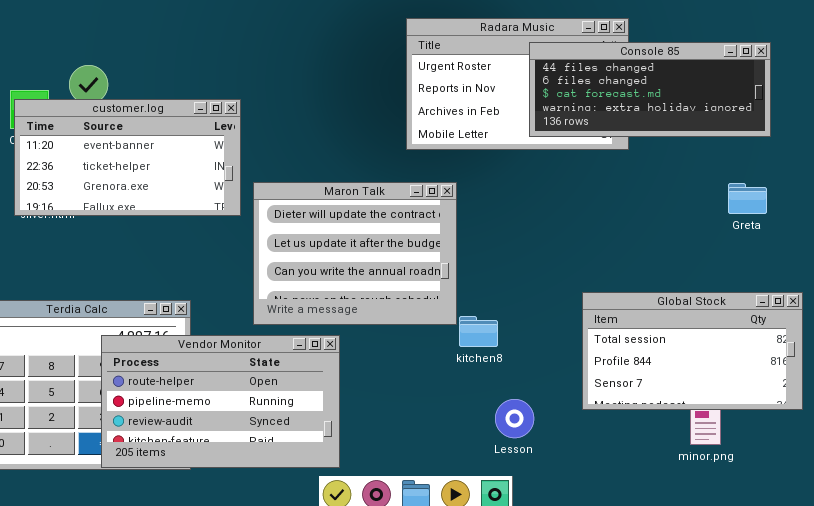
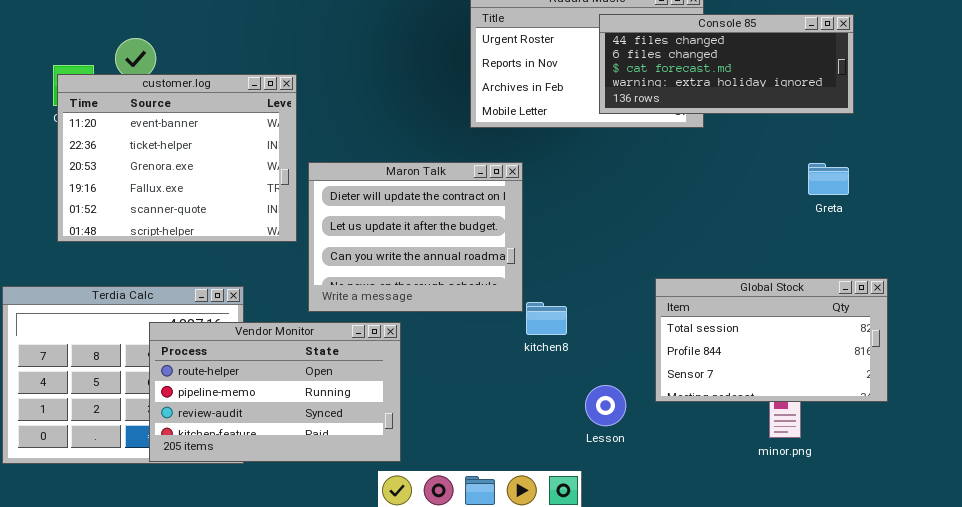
customer.log: [14,99,241,216] -> [57,74,297,242], resized
Lesson: [495,399,534,438] -> [585,385,626,426], moved

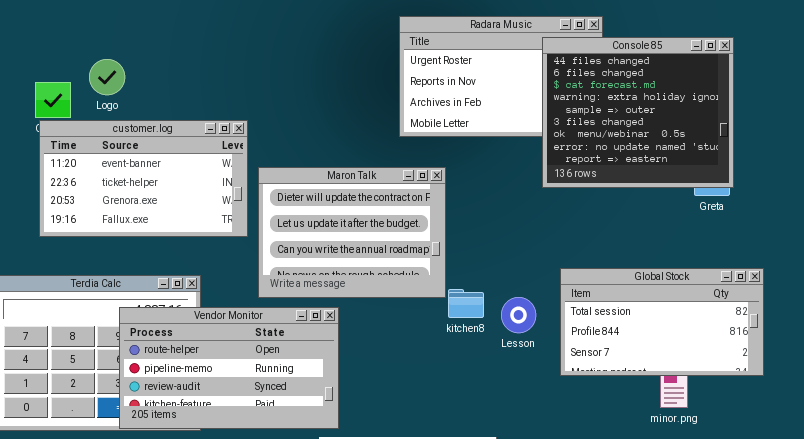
Console 85: [599,14,854,114] -> [542,37,734,188], resized
customer.log: [57,74,297,242] -> [39,120,248,237], resized
Lesson: [585,385,626,426] -> [501,297,536,333], moved

